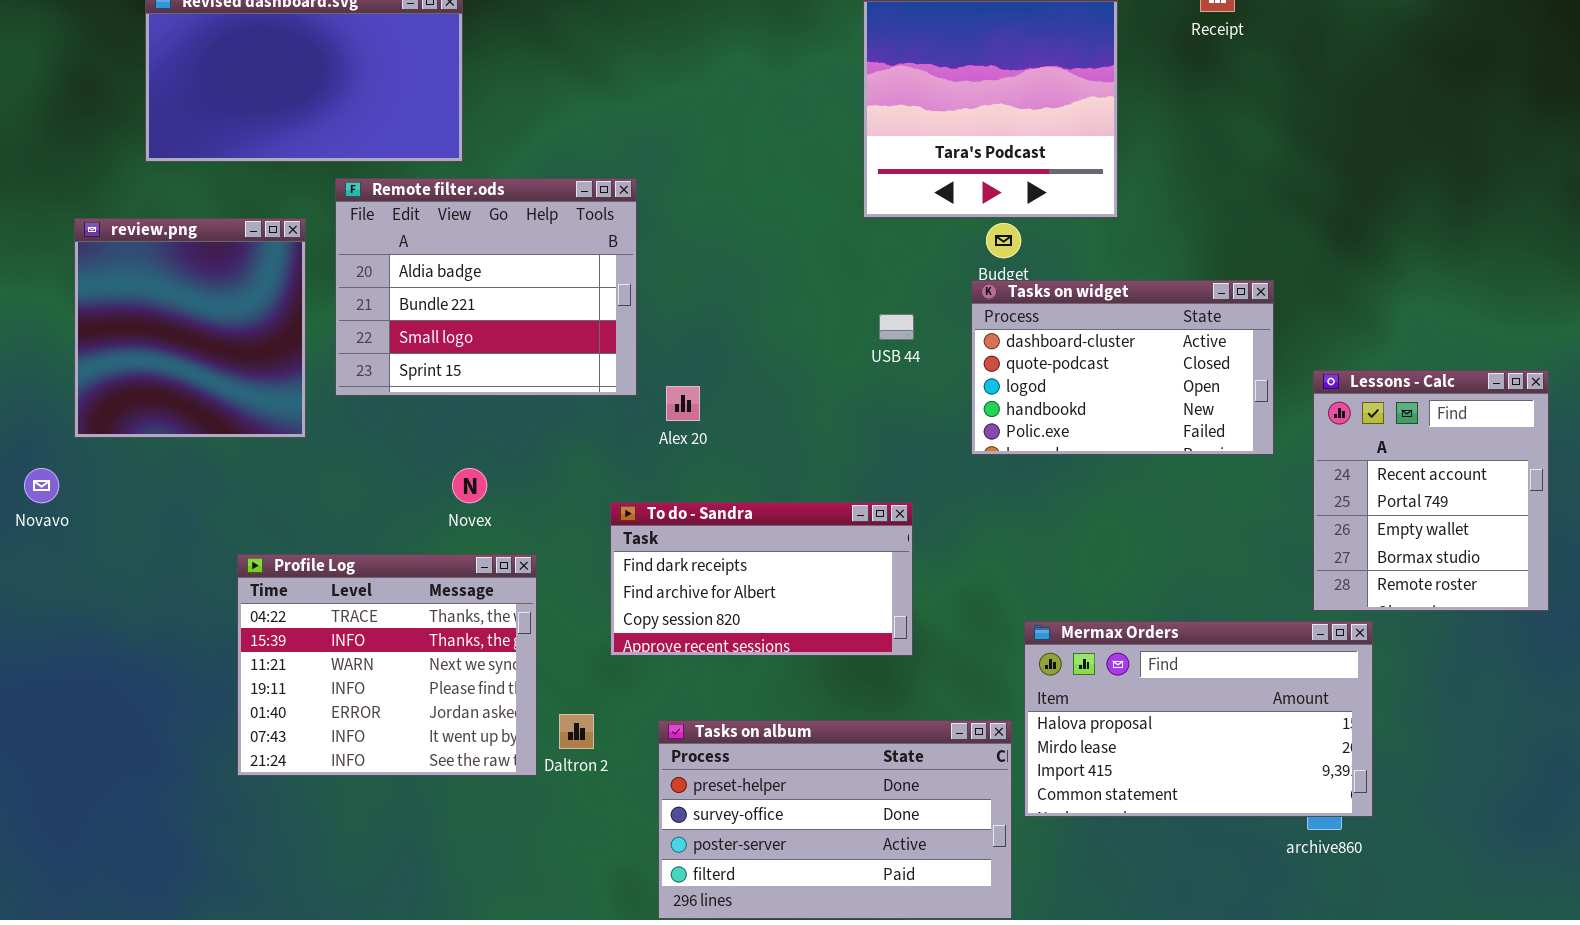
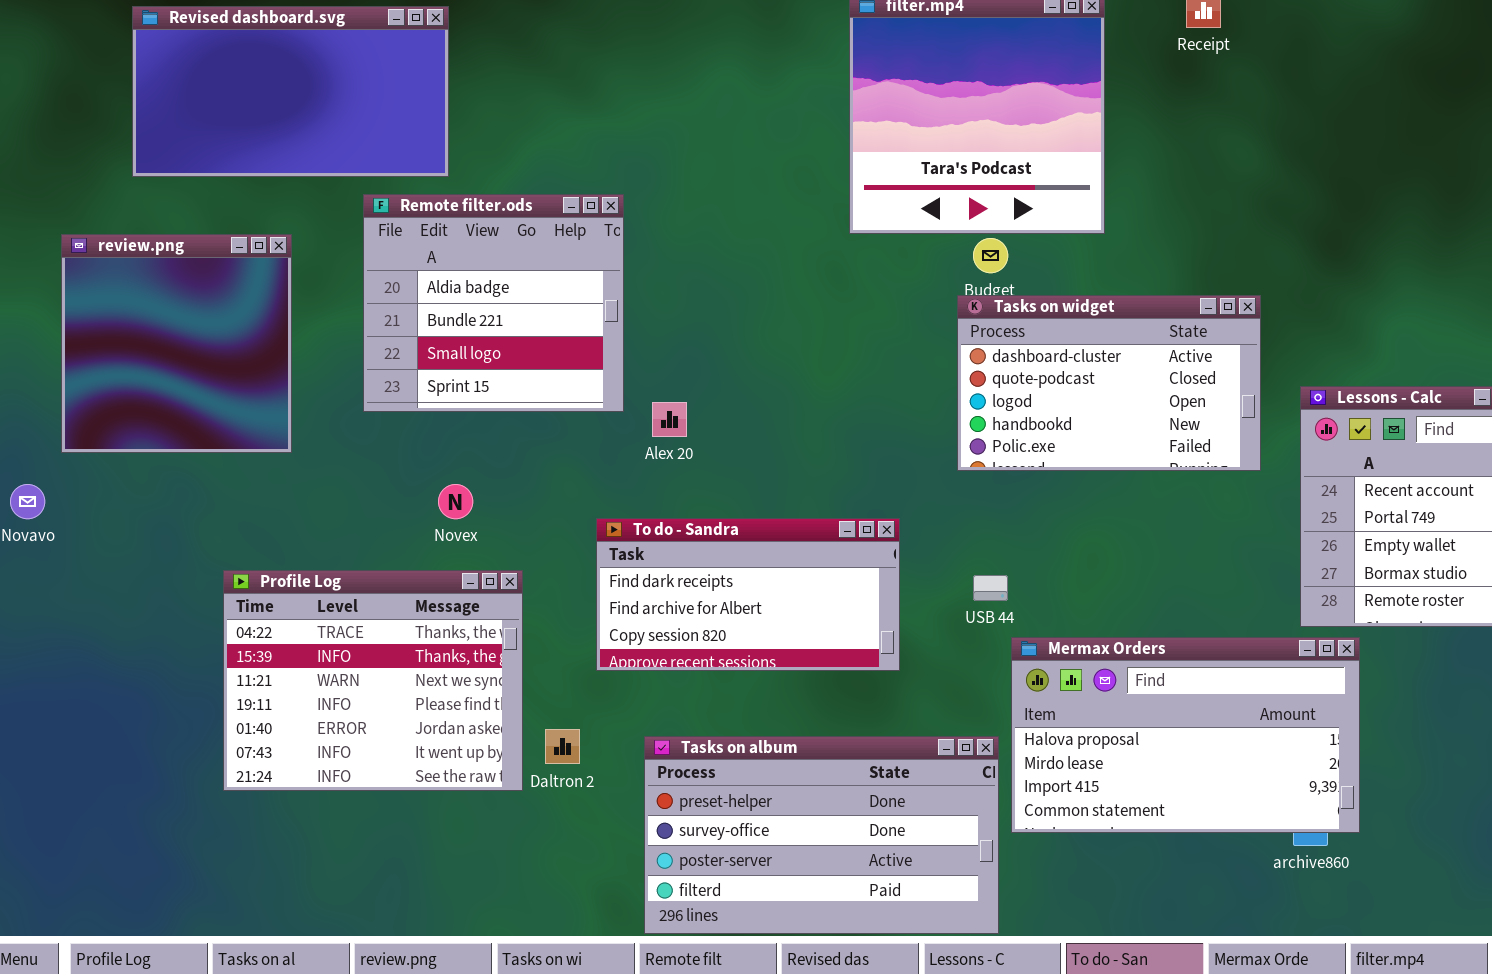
Remote filter.ods: [335,178,637,396] -> [363,194,624,412], resized
USB 44: [879,314,914,340] -> [973,575,1008,601], moved

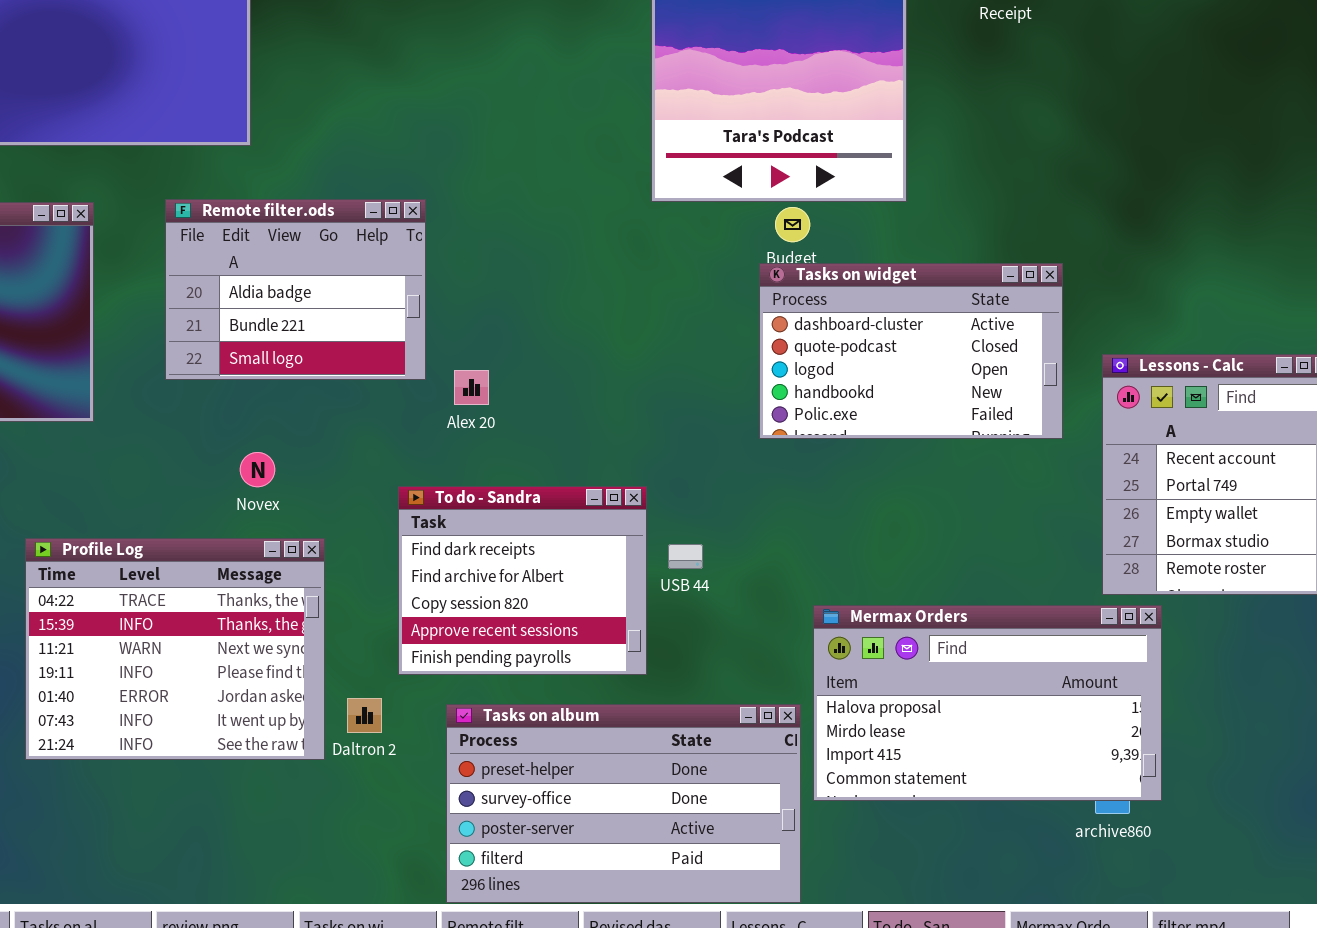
Remote filter.ods: [363,194,624,412] -> [165,199,426,380], resized
To do - Sandra: [596,518,900,671] -> [398,486,647,675], resized
USB 44: [973,575,1008,601] -> [668,544,703,569], moved

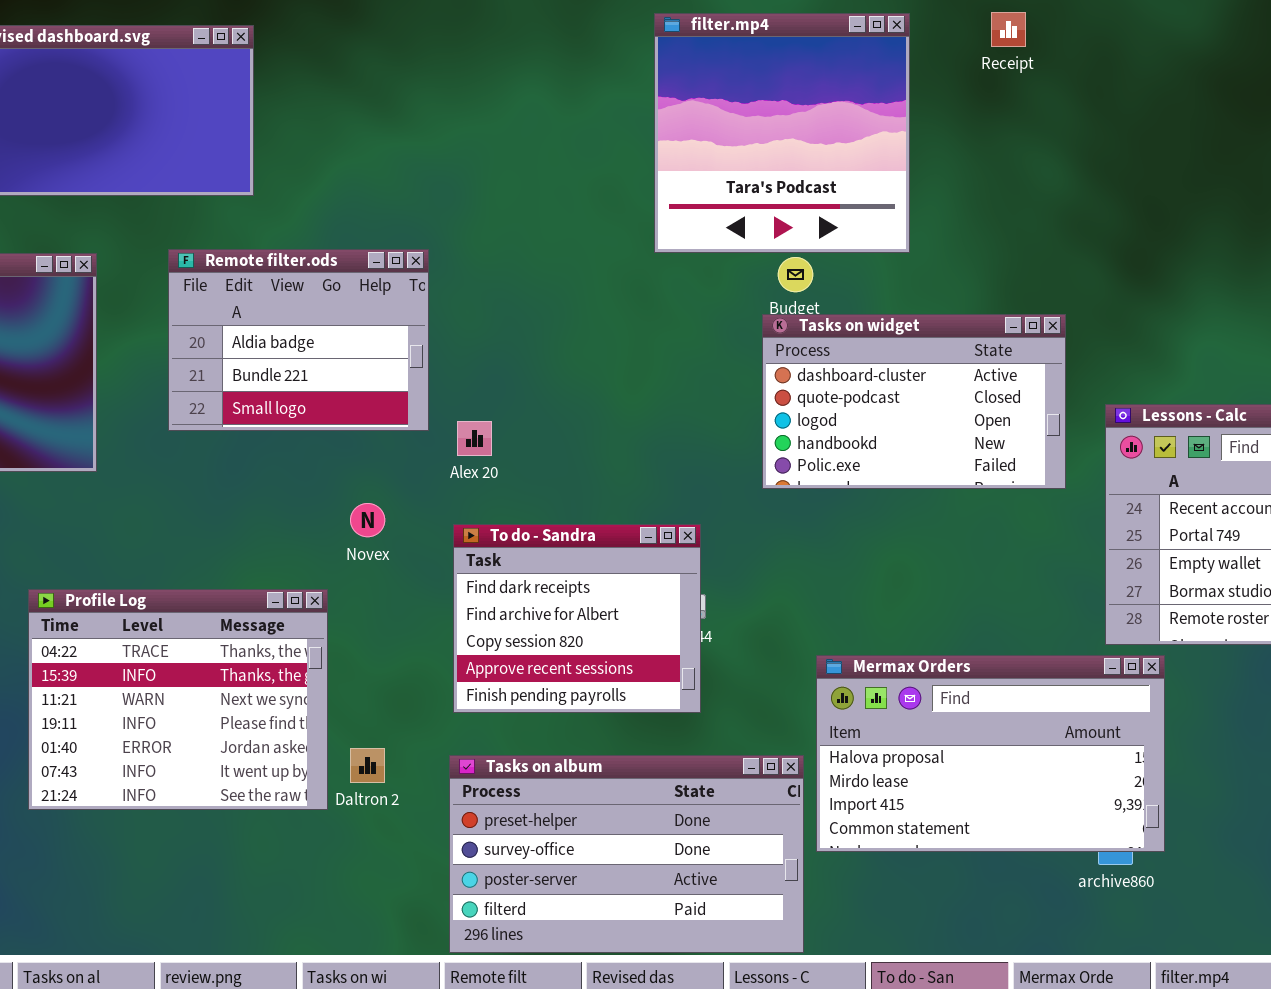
Novex: [240,452,275,487] -> [350,503,385,537], moved
To do - Sandra: [398,486,647,675] -> [453,524,701,713], moved

